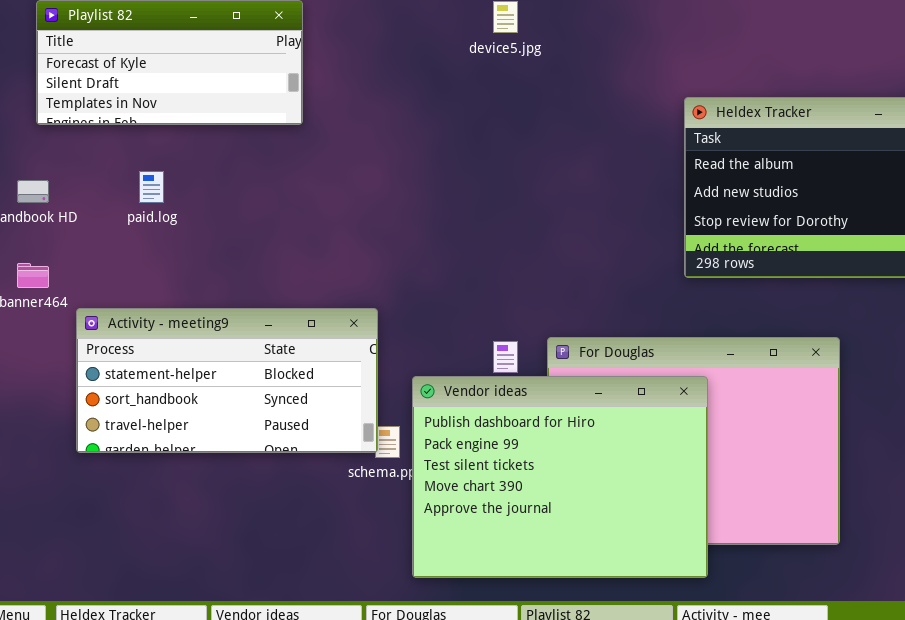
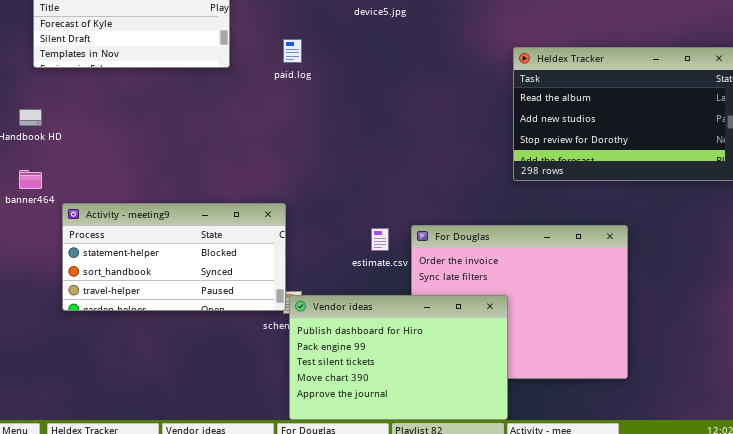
paid.log: [139,171,164,203] -> [283,39,302,63], moved
Vendor ideas: [412,376,708,578] -> [289,295,508,420], moved, resized

